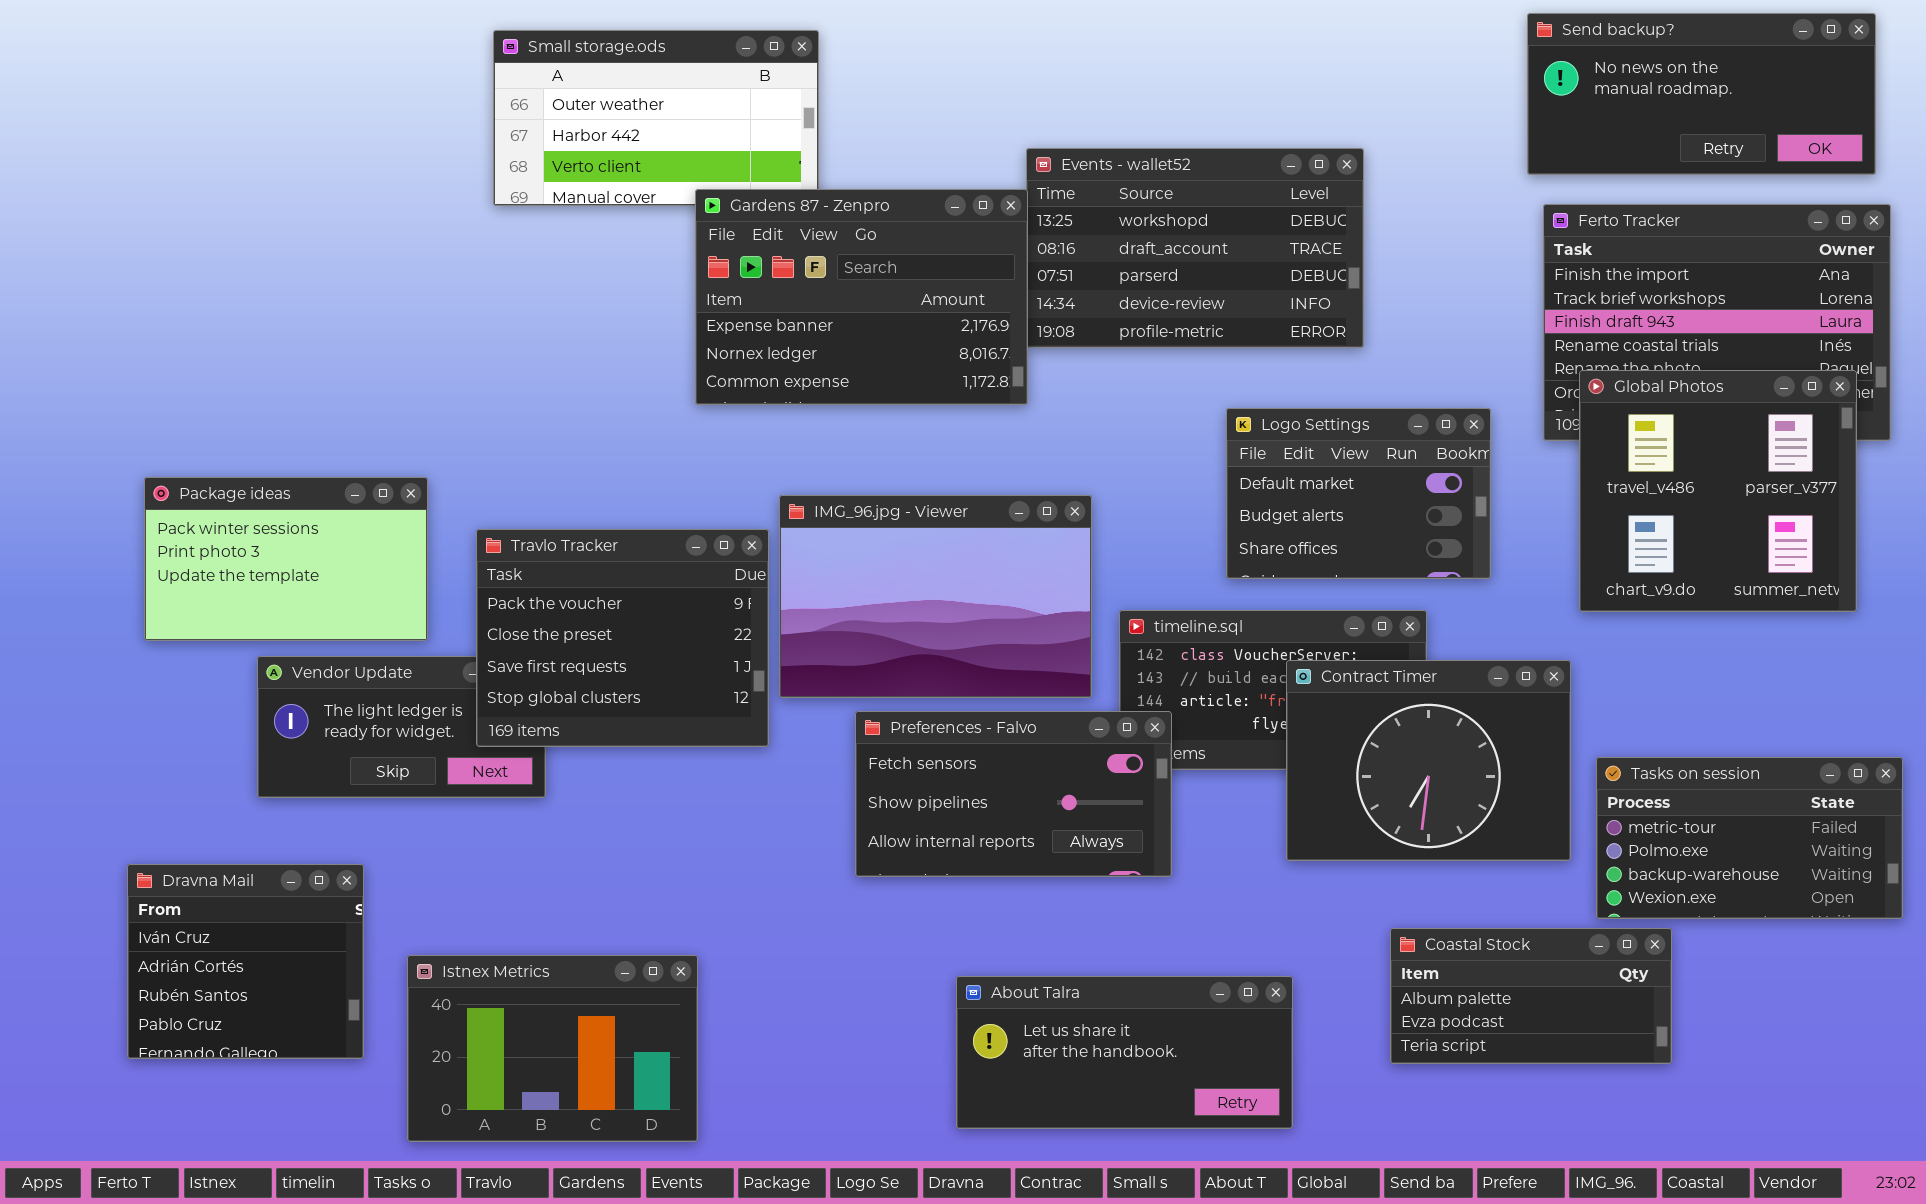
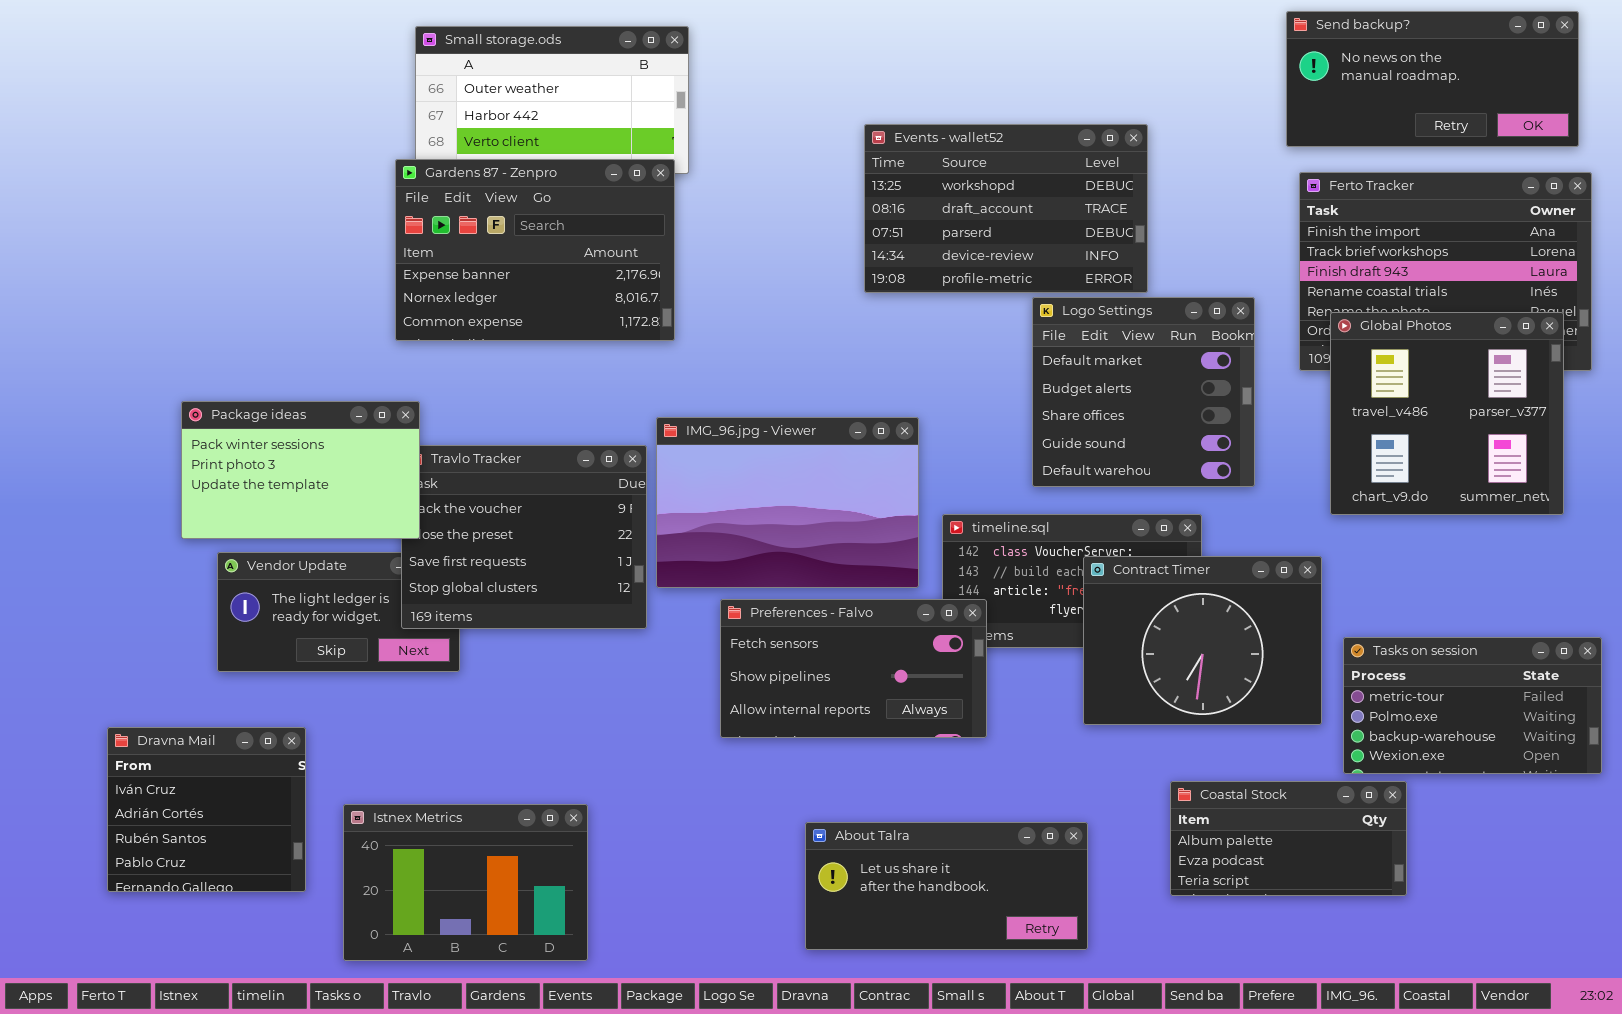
Gardens 87 - Zenpro: [695,189,1028,405] -> [395,159,675,341], moved
Logo Settings: [1226,408,1491,579] -> [1032,297,1255,487], resized
Package ideas: [144,477,428,641] -> [181,401,420,539], moved

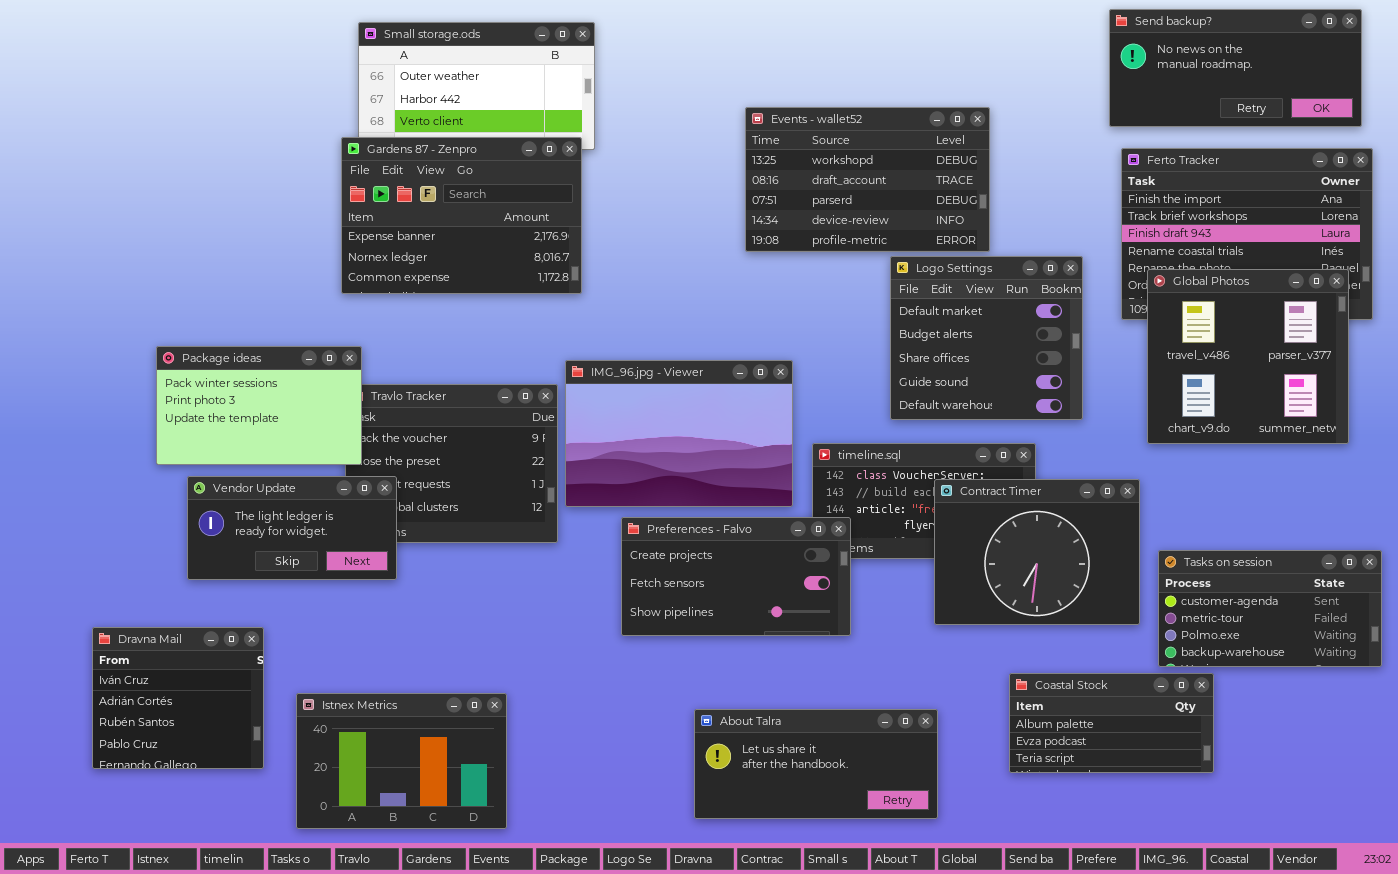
Vendor Update: [217,552,460,672] -> [187,476,397,580], raised
Preferences - Falvo: [720,599,987,738] -> [621,517,851,636], scrolled up 1 row
Tasks on session: [1343,637,1602,774] -> [1158,550,1382,667], scrolled up 1 row

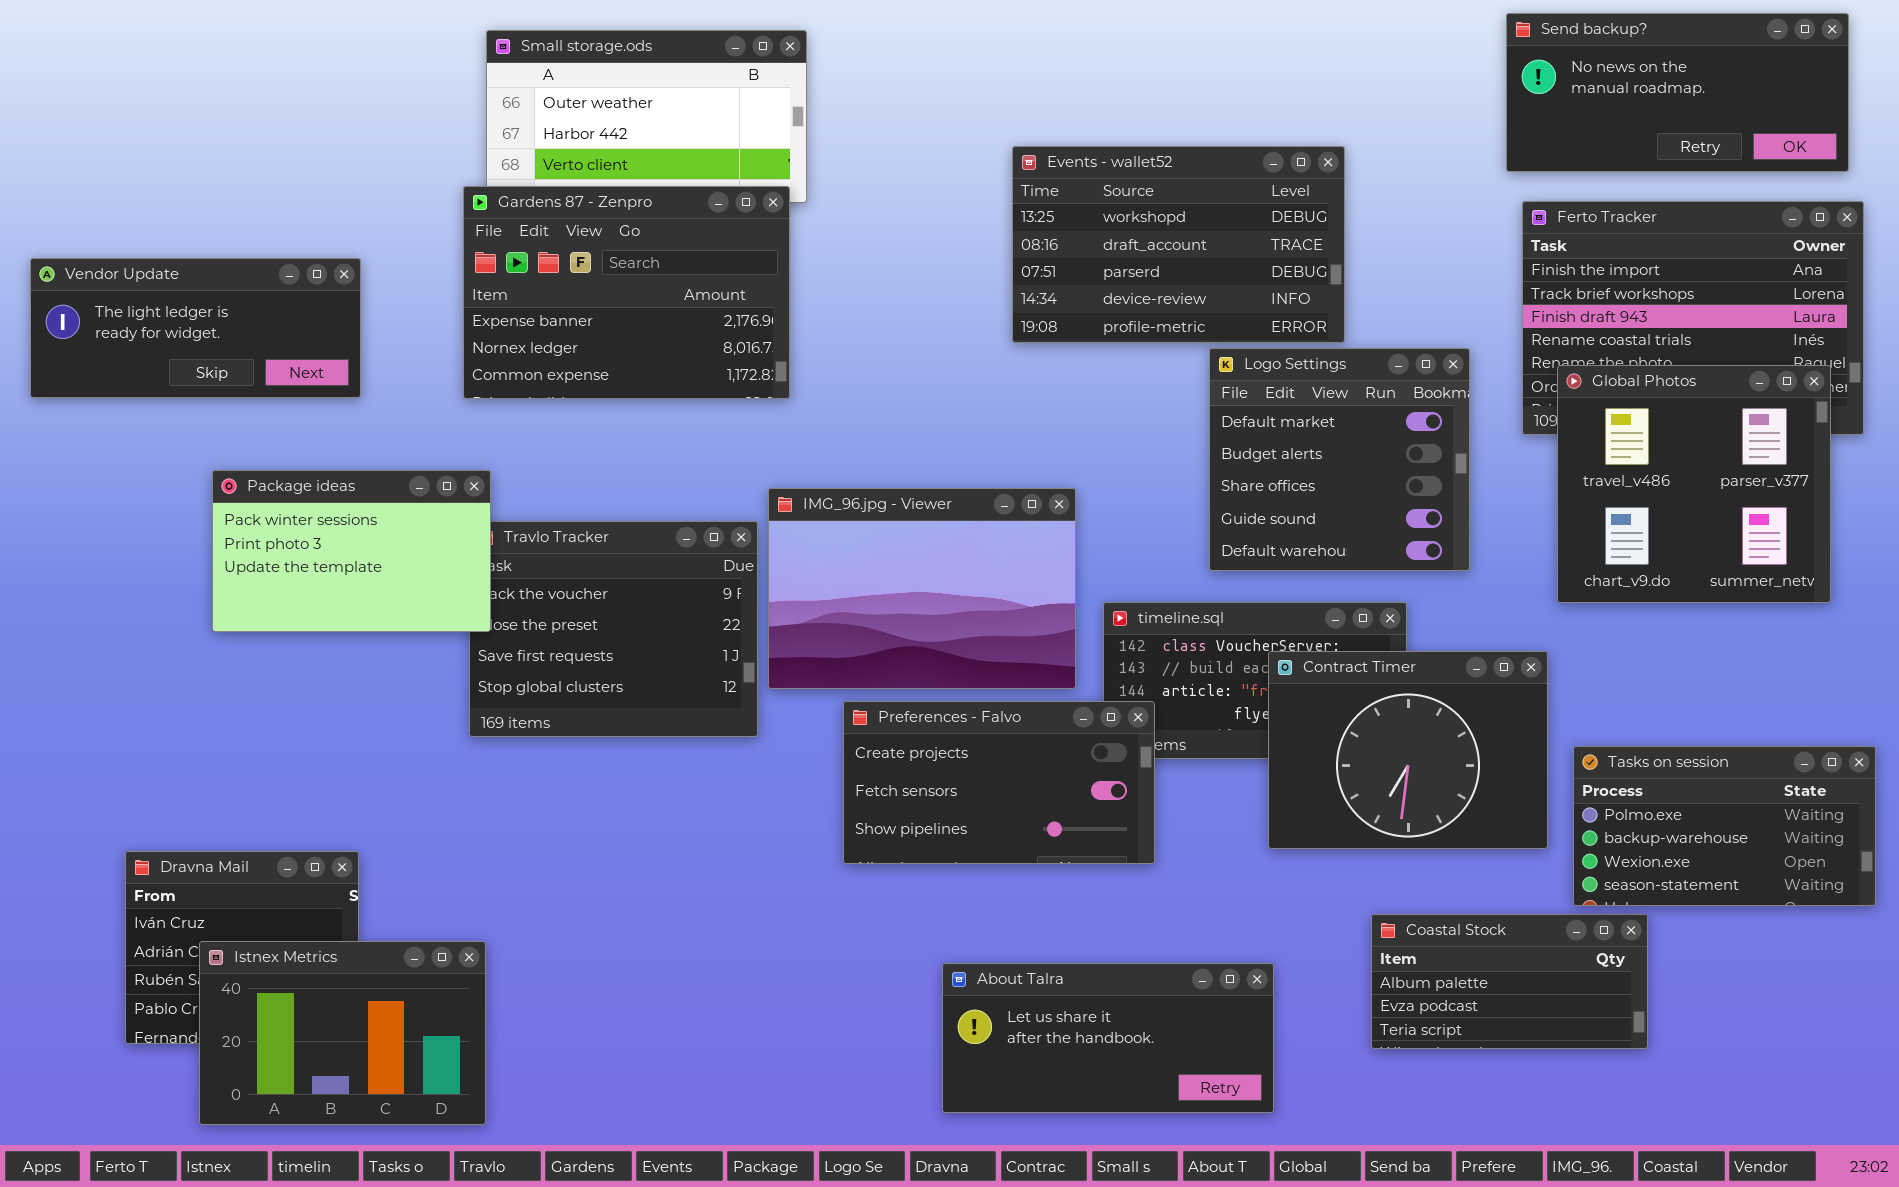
Vendor Update: [187,476,397,580] -> [30,258,361,398], moved, resized
Tasks on session: [1158,550,1382,667] -> [1573,746,1876,906], scrolled down 2 rows
Istnex Metrics: [296,693,507,829] -> [199,941,486,1125], moved

